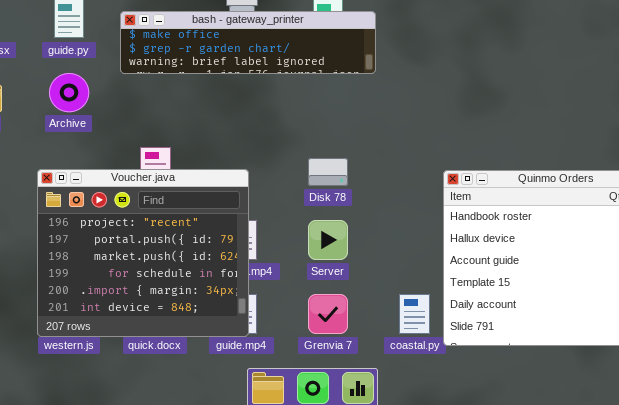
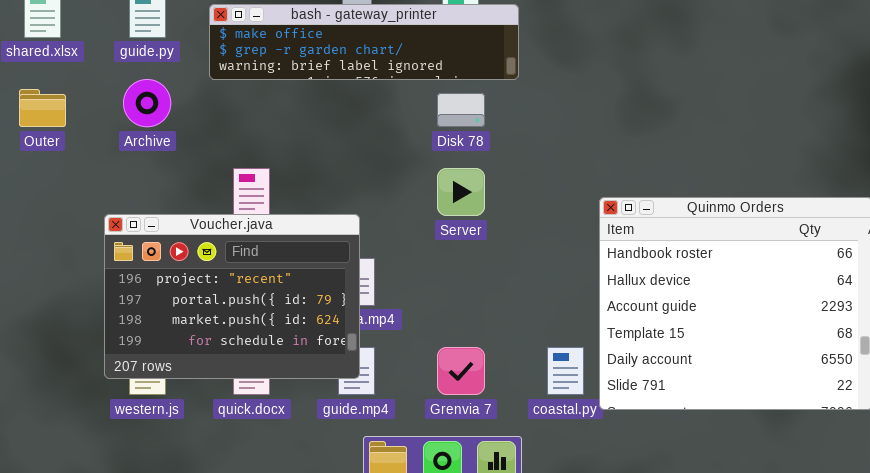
Disk 78: [308,158,348,186] -> [437,93,485,127], moved
Voucher.java: [37,169,249,337] -> [104,214,360,379], moved, resized
Server: [308,220,348,260] -> [437,168,485,216], moved

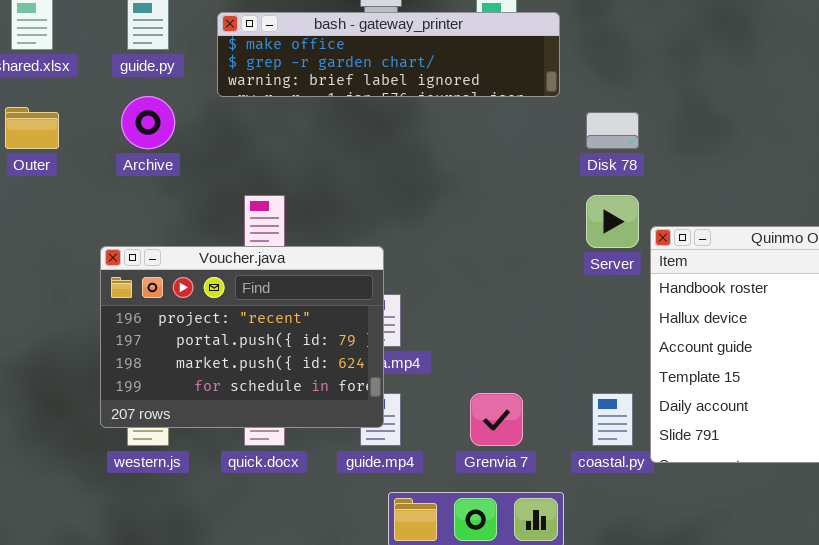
Disk 78: [437,93,485,127] -> [586,112,639,149], moved
Server: [437,168,485,216] -> [586,195,639,248], moved

